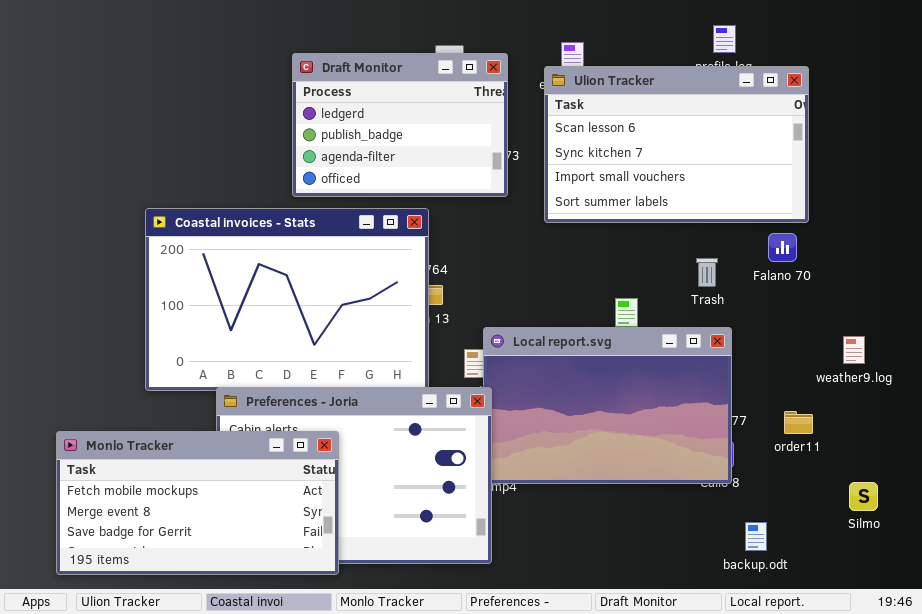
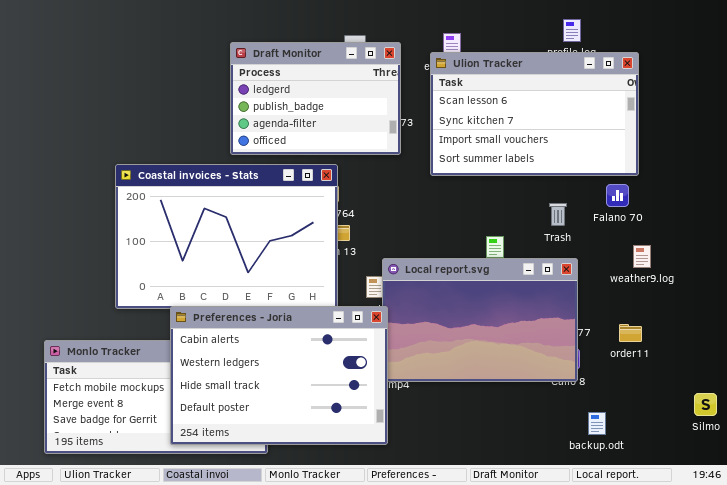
weather9.log: [843,336,865,364] -> [633,245,651,268], moved
Preferences - Joria: [216,387,492,564] -> [170,306,388,445], raised
Silmo: [849,482,878,511] -> [694,393,717,416], moved

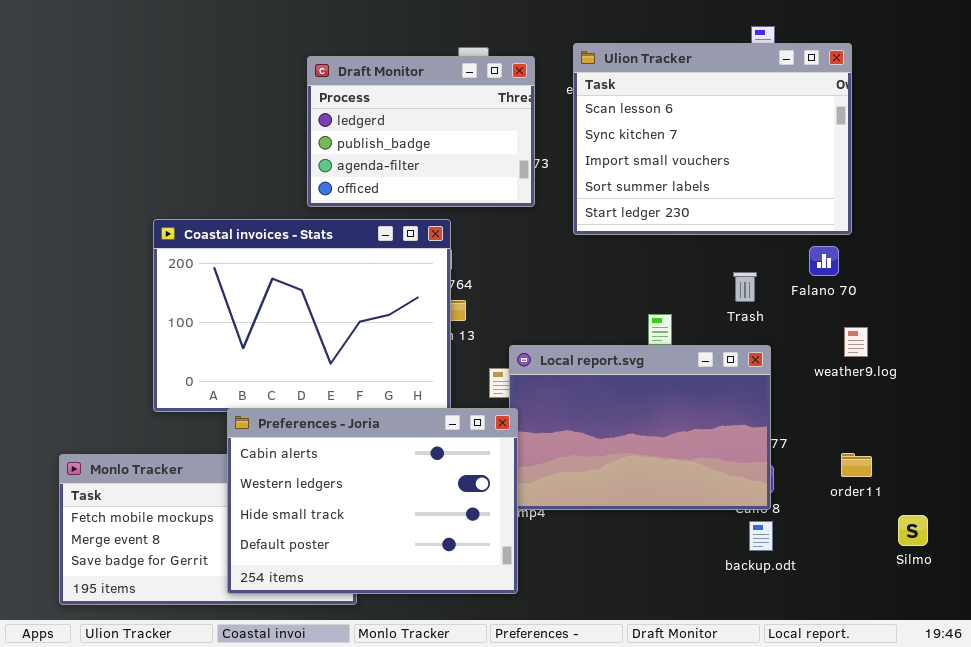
Ulion Tracker: [430,52,639,176] -> [573,43,852,235], resized
order11: [619,324,642,342] -> [841,453,872,477], moved
Silmo: [694,393,717,416] -> [898,515,928,546], moved
backup.odt: [588,412,606,435] -> [749,521,773,551], moved

